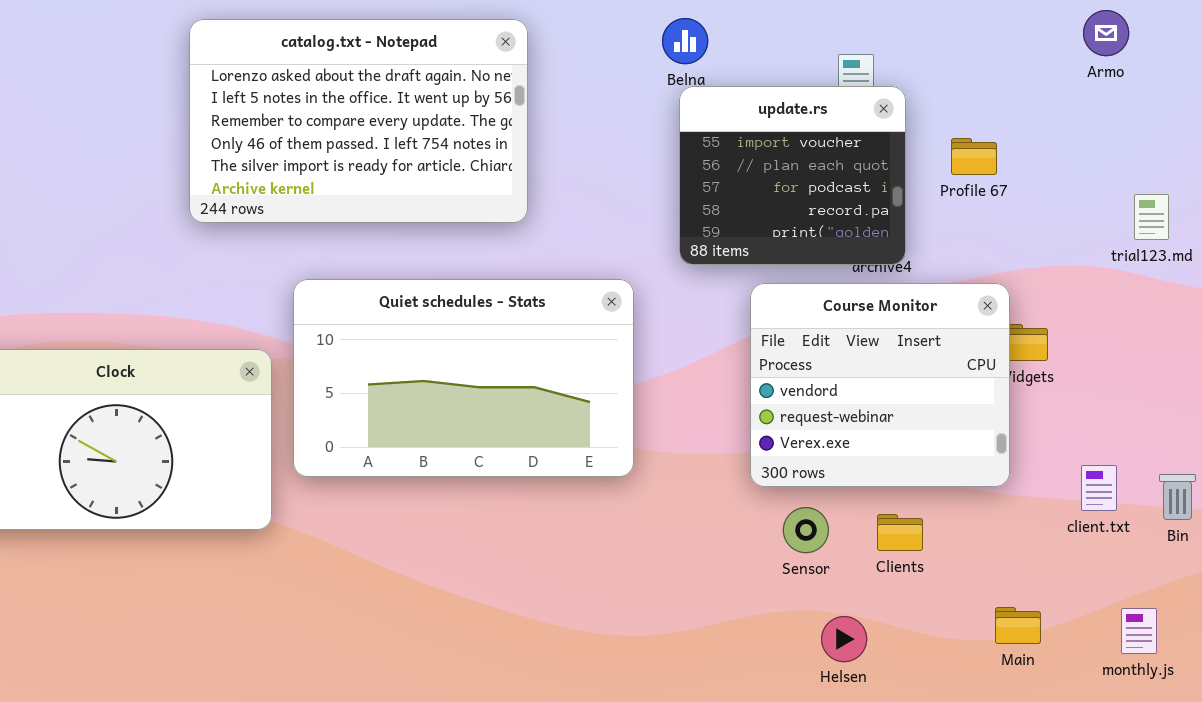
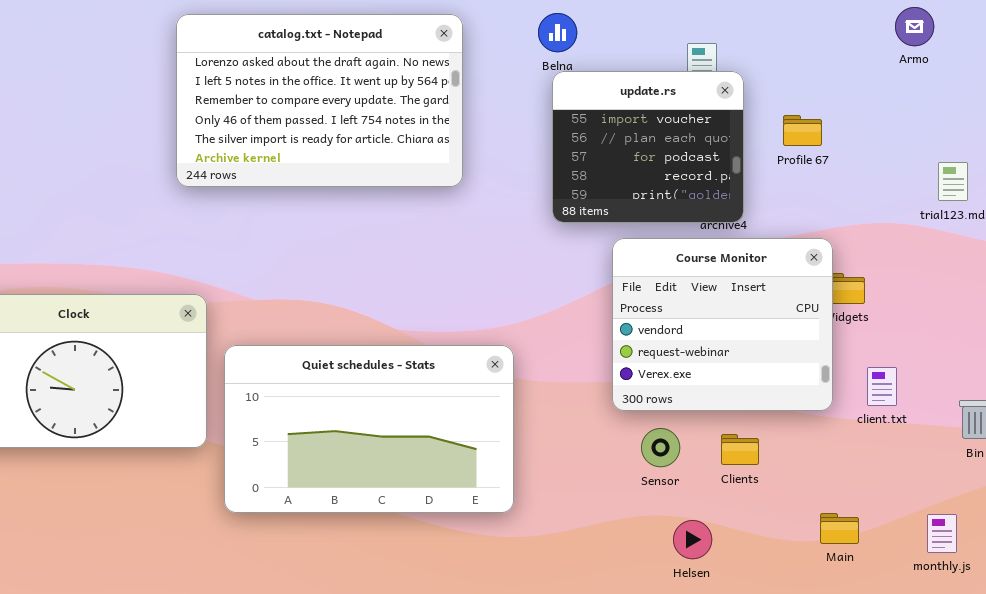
catalog.txt - Notepad: [189,19,528,223] -> [176,14,463,187], moved
Quiet schedules - Stats: [293,279,634,477] -> [224,345,514,513], moved
client.txt: [1081,465,1117,511] -> [867,367,897,406], moved

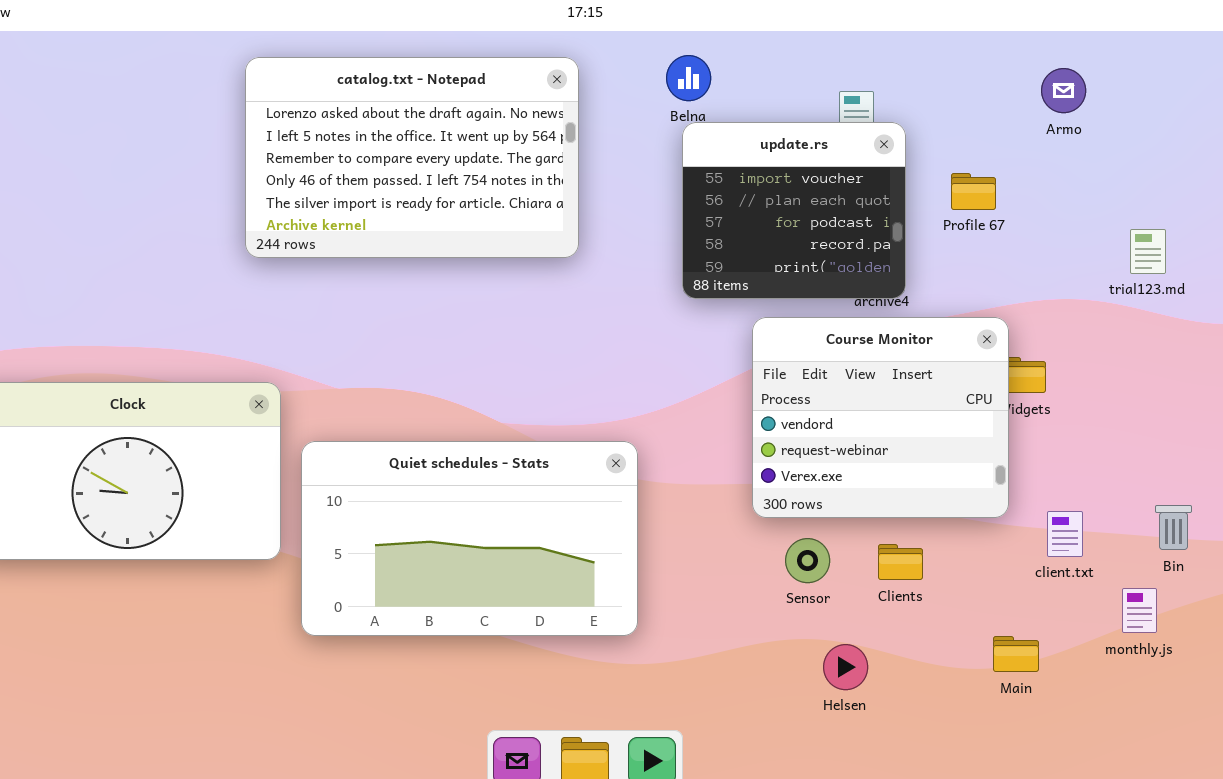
Armo: [895,7,934,46] -> [1041,68,1086,113], moved
client.txt: [867,367,897,406] -> [1047,511,1083,557], moved
monthly.js: [927,514,957,553] -> [1122,588,1157,633], moved

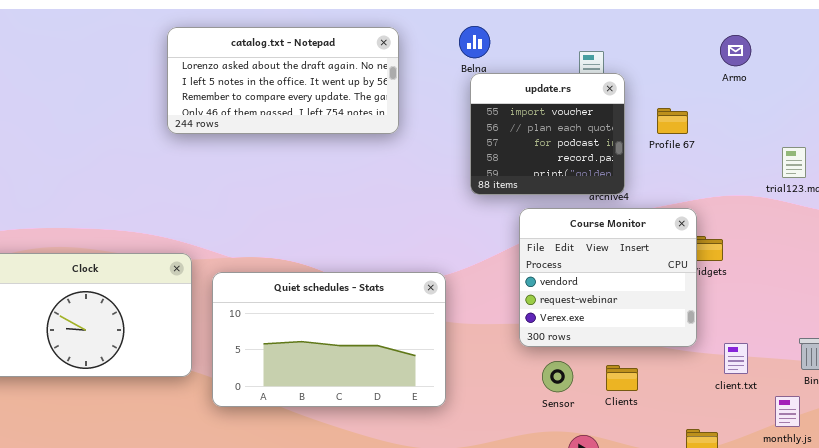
catalog.txt - Notepad: [245,57,579,258] -> [167,27,399,134], resized
Quiet schedules - Stats: [301,441,638,636] -> [212,272,446,407], moved

